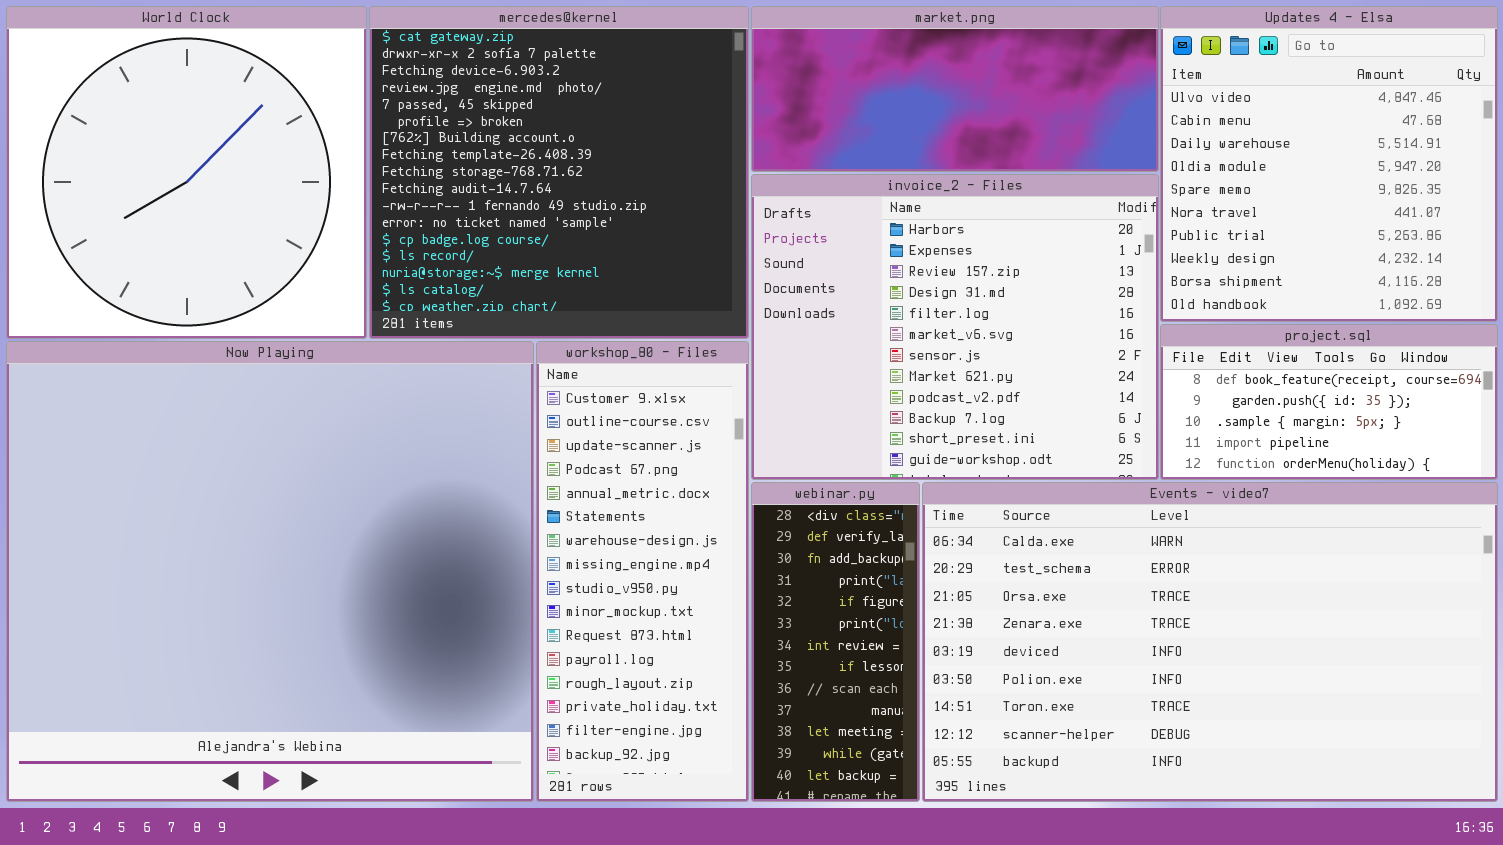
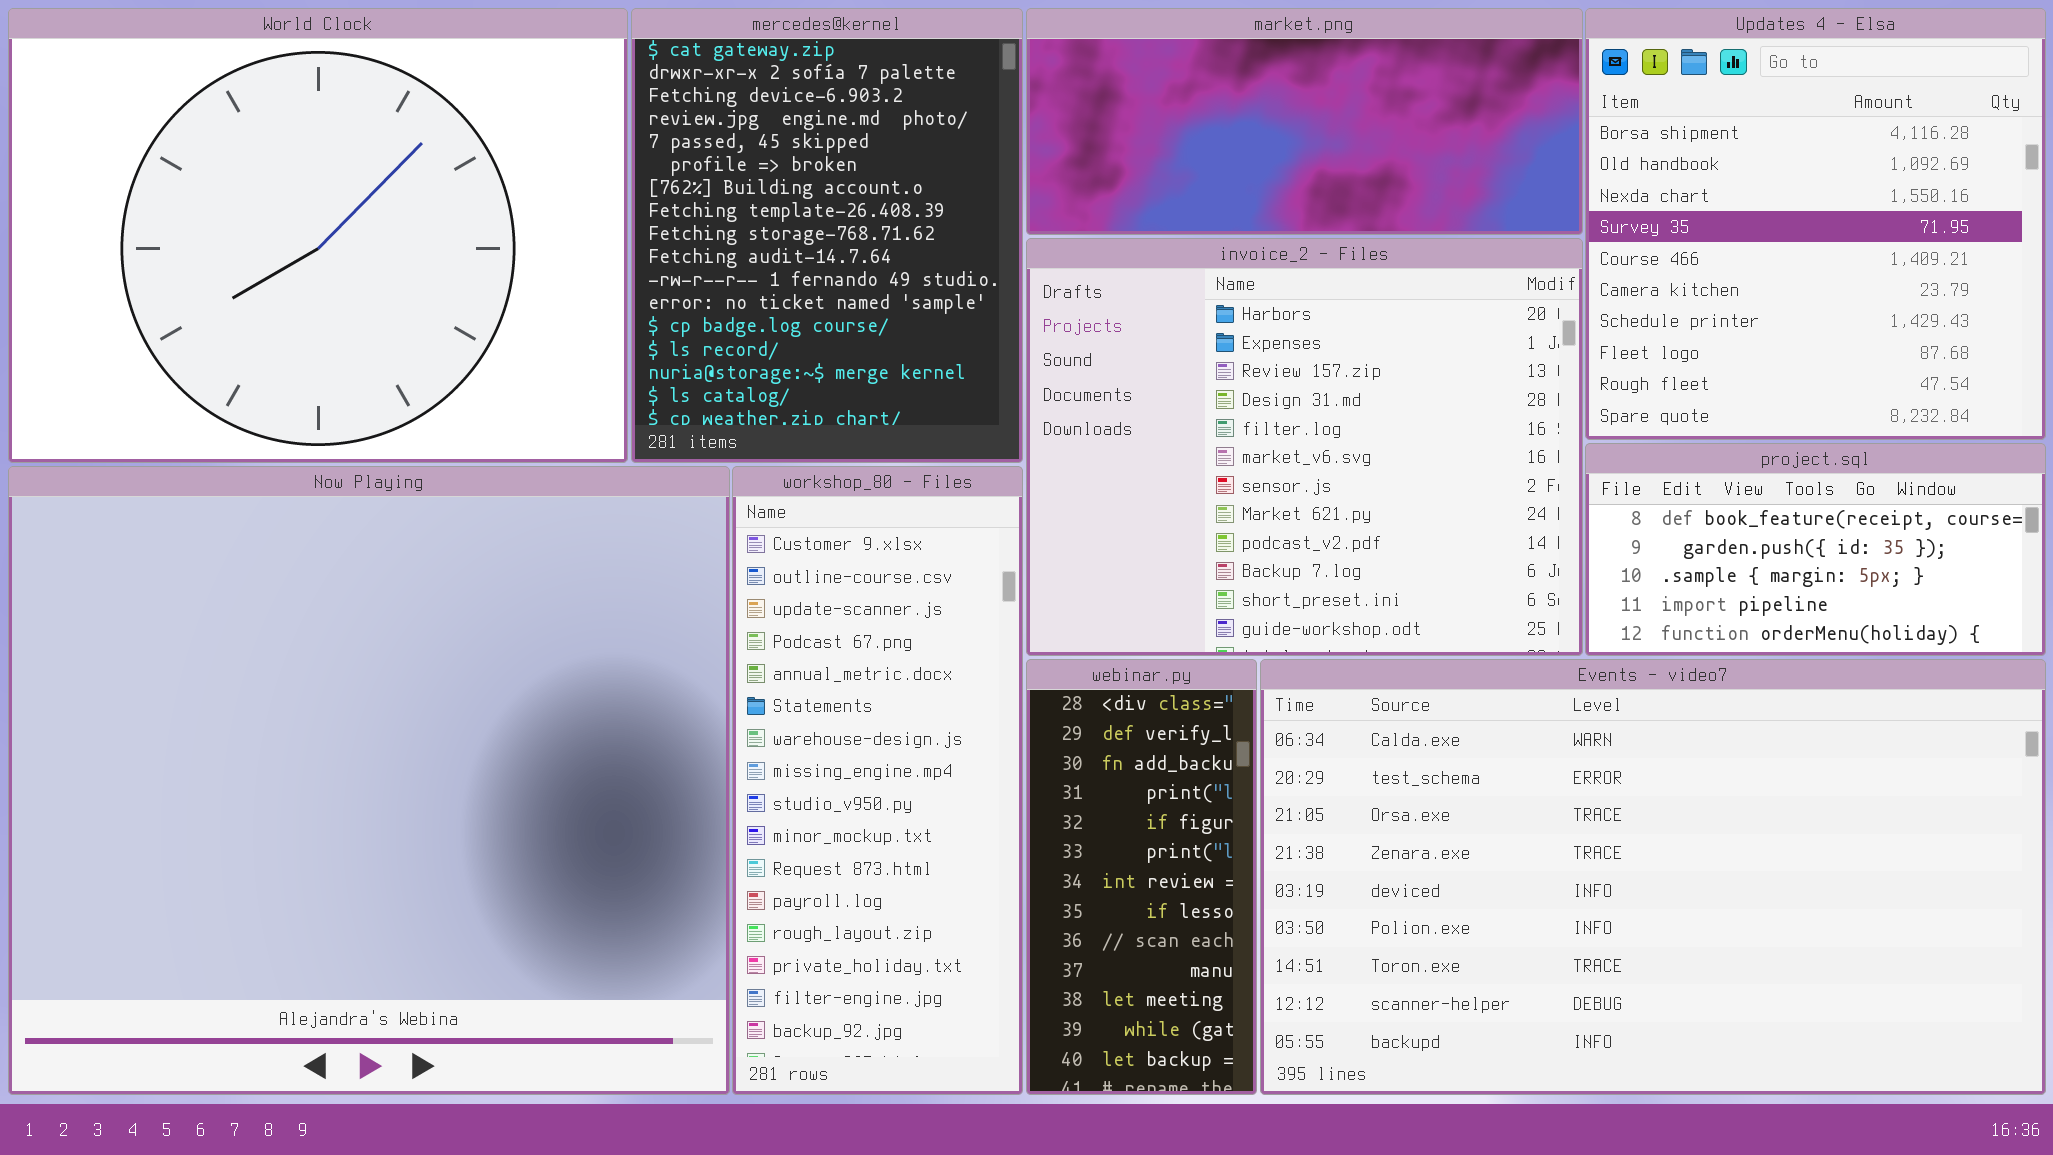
World Clock: [6,6,367,339] -> [8,8,628,463], resized
mercedes@kernel: [369,6,749,339] -> [631,8,1023,463], resized
Updates 4 - Elsa: [1160,6,1498,322] -> [1585,8,2046,440], scrolled down 8 rows

